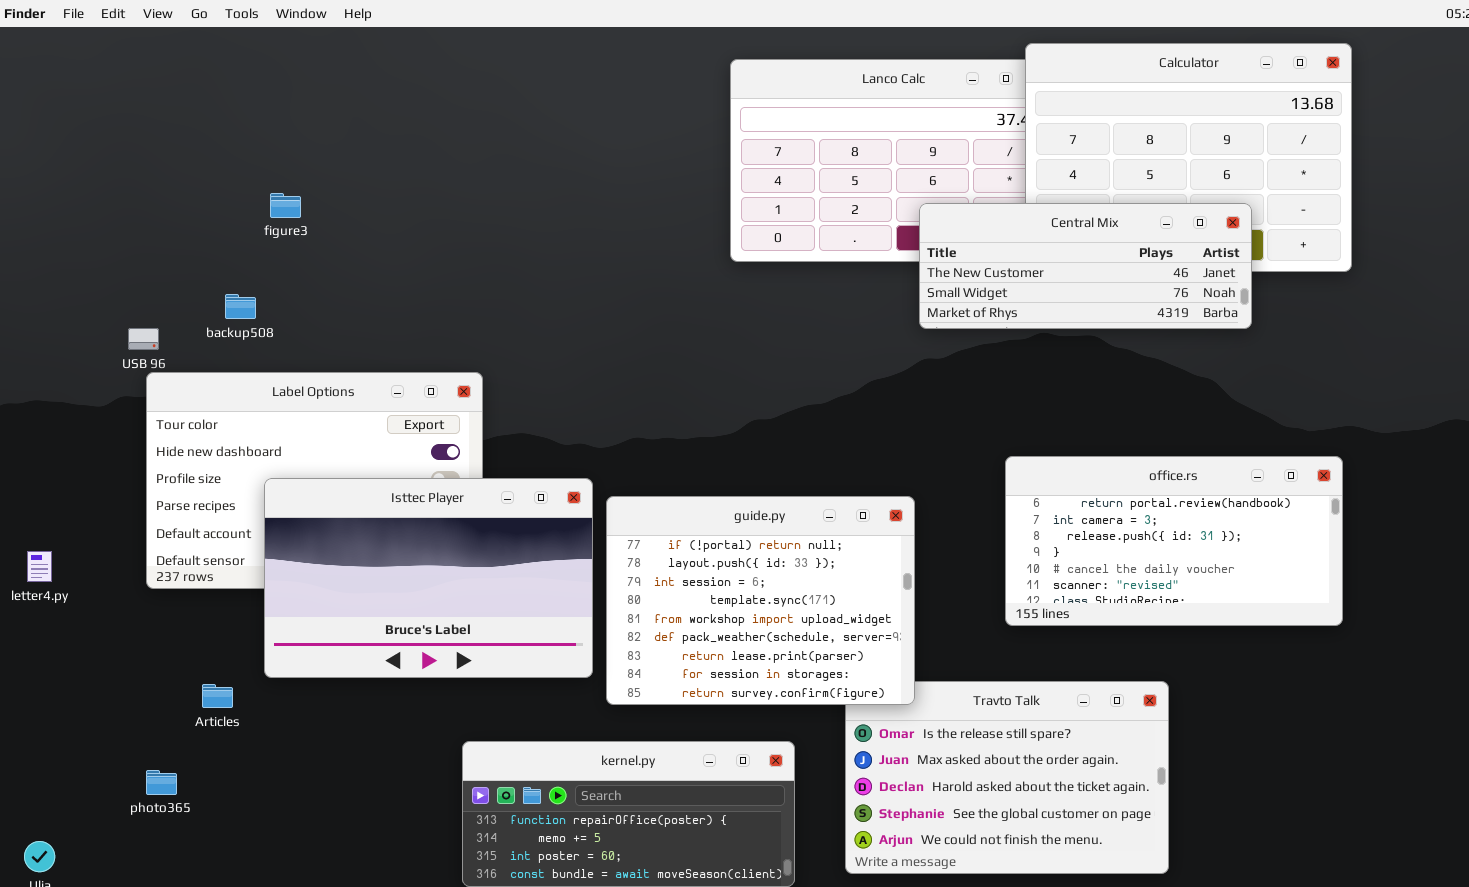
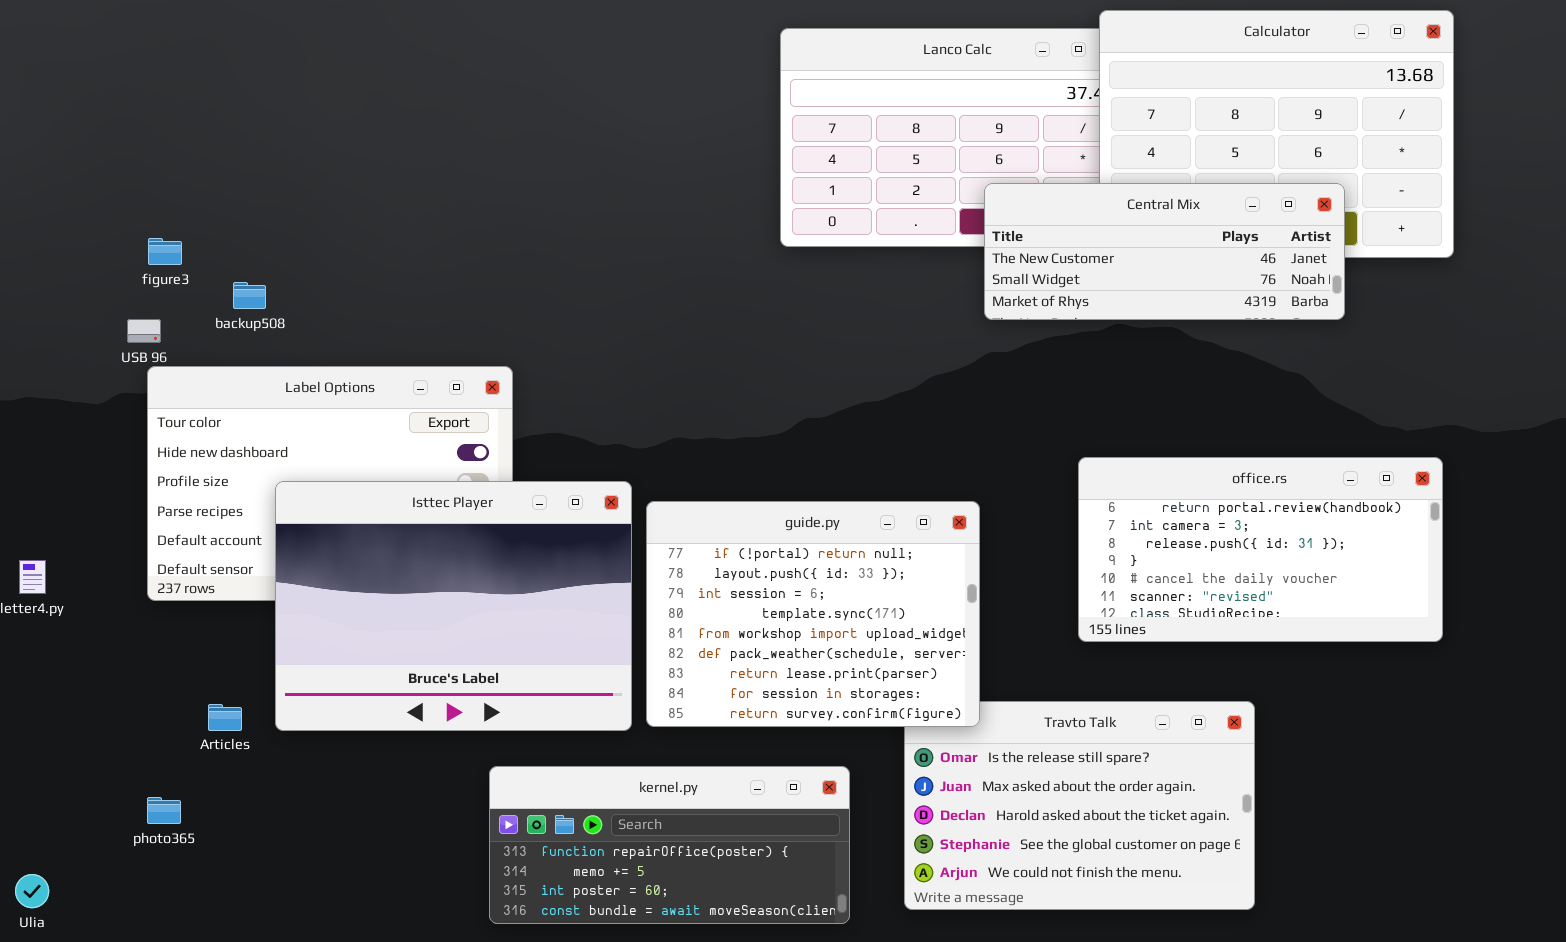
figure3: [270,193,301,218] -> [148,238,182,265], moved
Isttec Player: [264,478,593,678] -> [275,481,632,731], resized

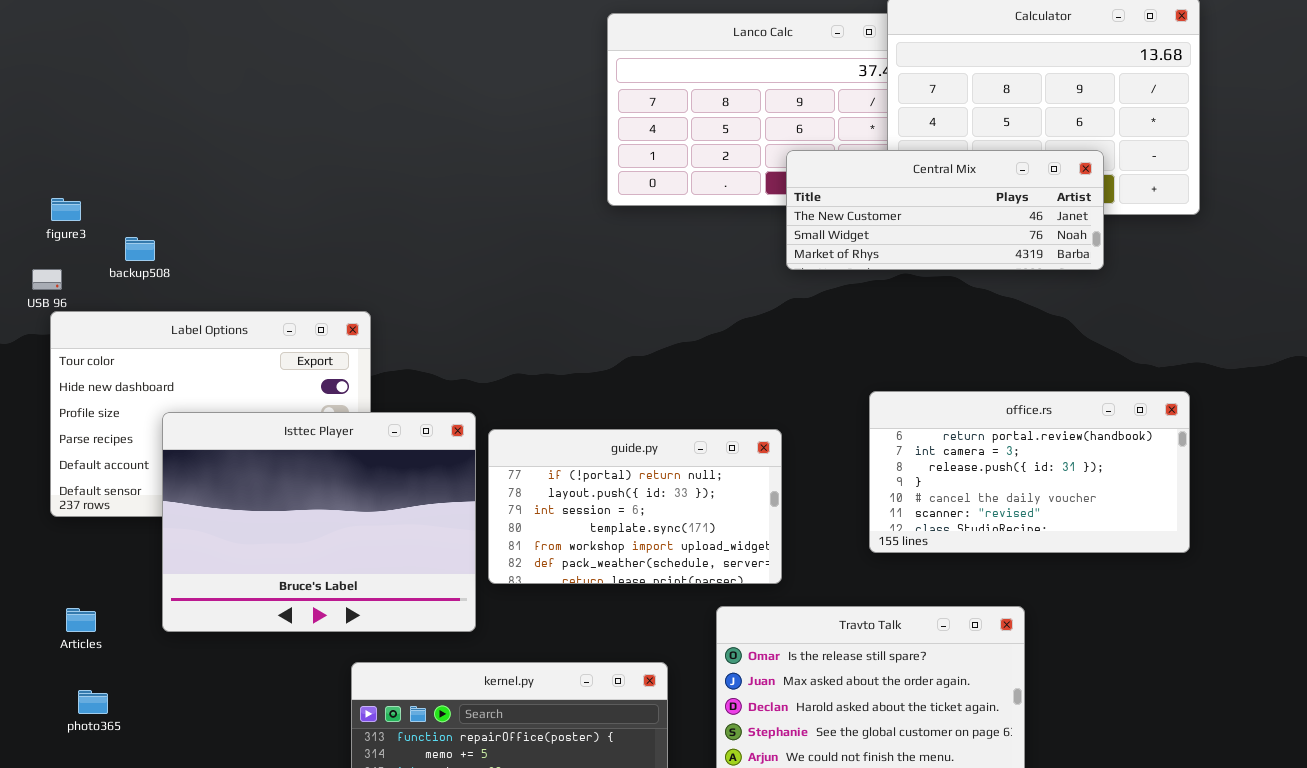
guide.py: [646,501,980,727] -> [488,429,782,584], resized
Articles: [208,704,242,731] -> [66,608,96,632], moved
photo365: [147,797,181,824] -> [78,690,108,714], moved

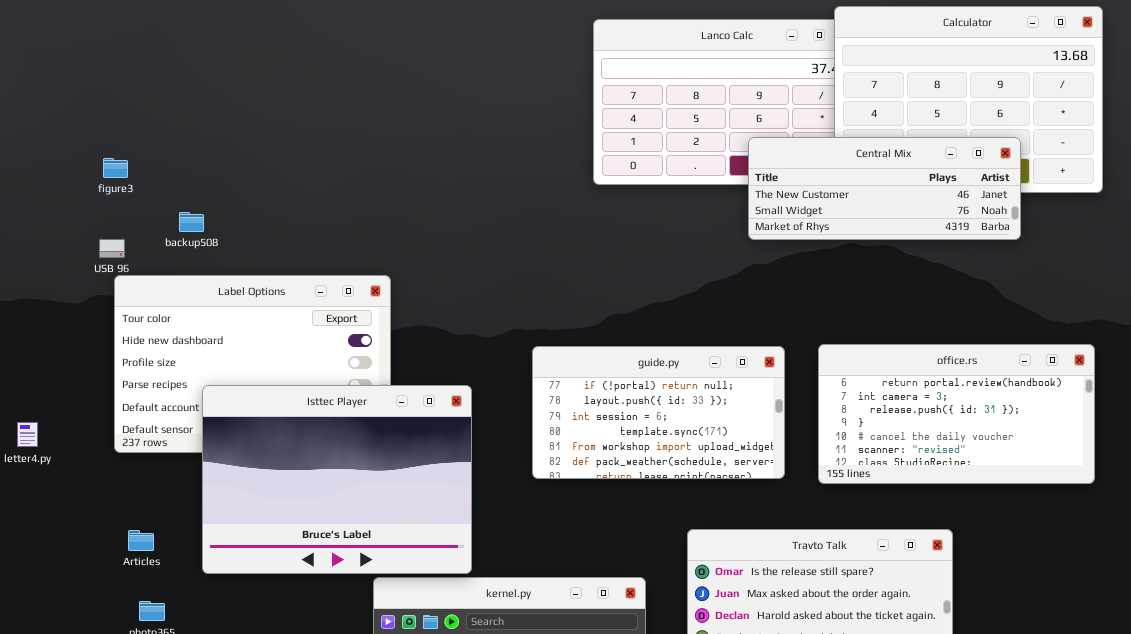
figure3: [51,198,81,221] -> [103,158,128,178], moved
Isttec Player: [162,412,476,632] -> [202,385,472,574], moved
guide.py: [488,429,782,584] -> [532,346,785,479], moved

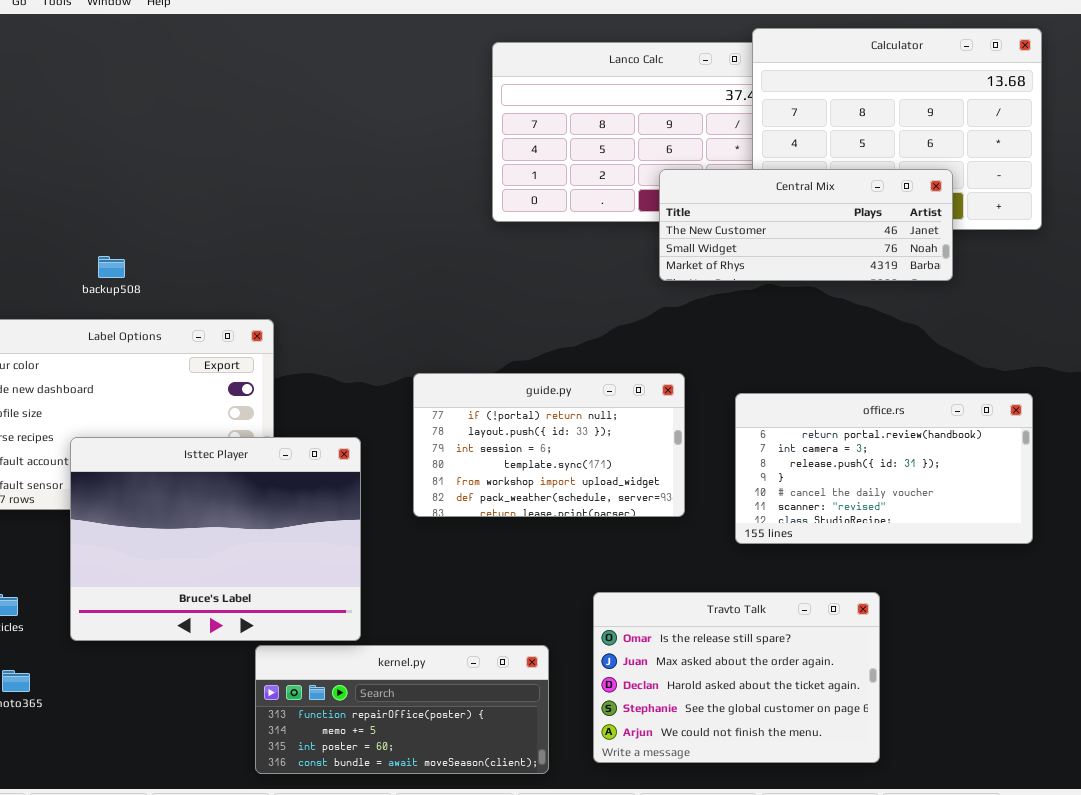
backup508: [179,212,204,232] -> [98,256,125,278], moved
guide.py: [532,346,785,479] -> [413,373,685,517], moved

